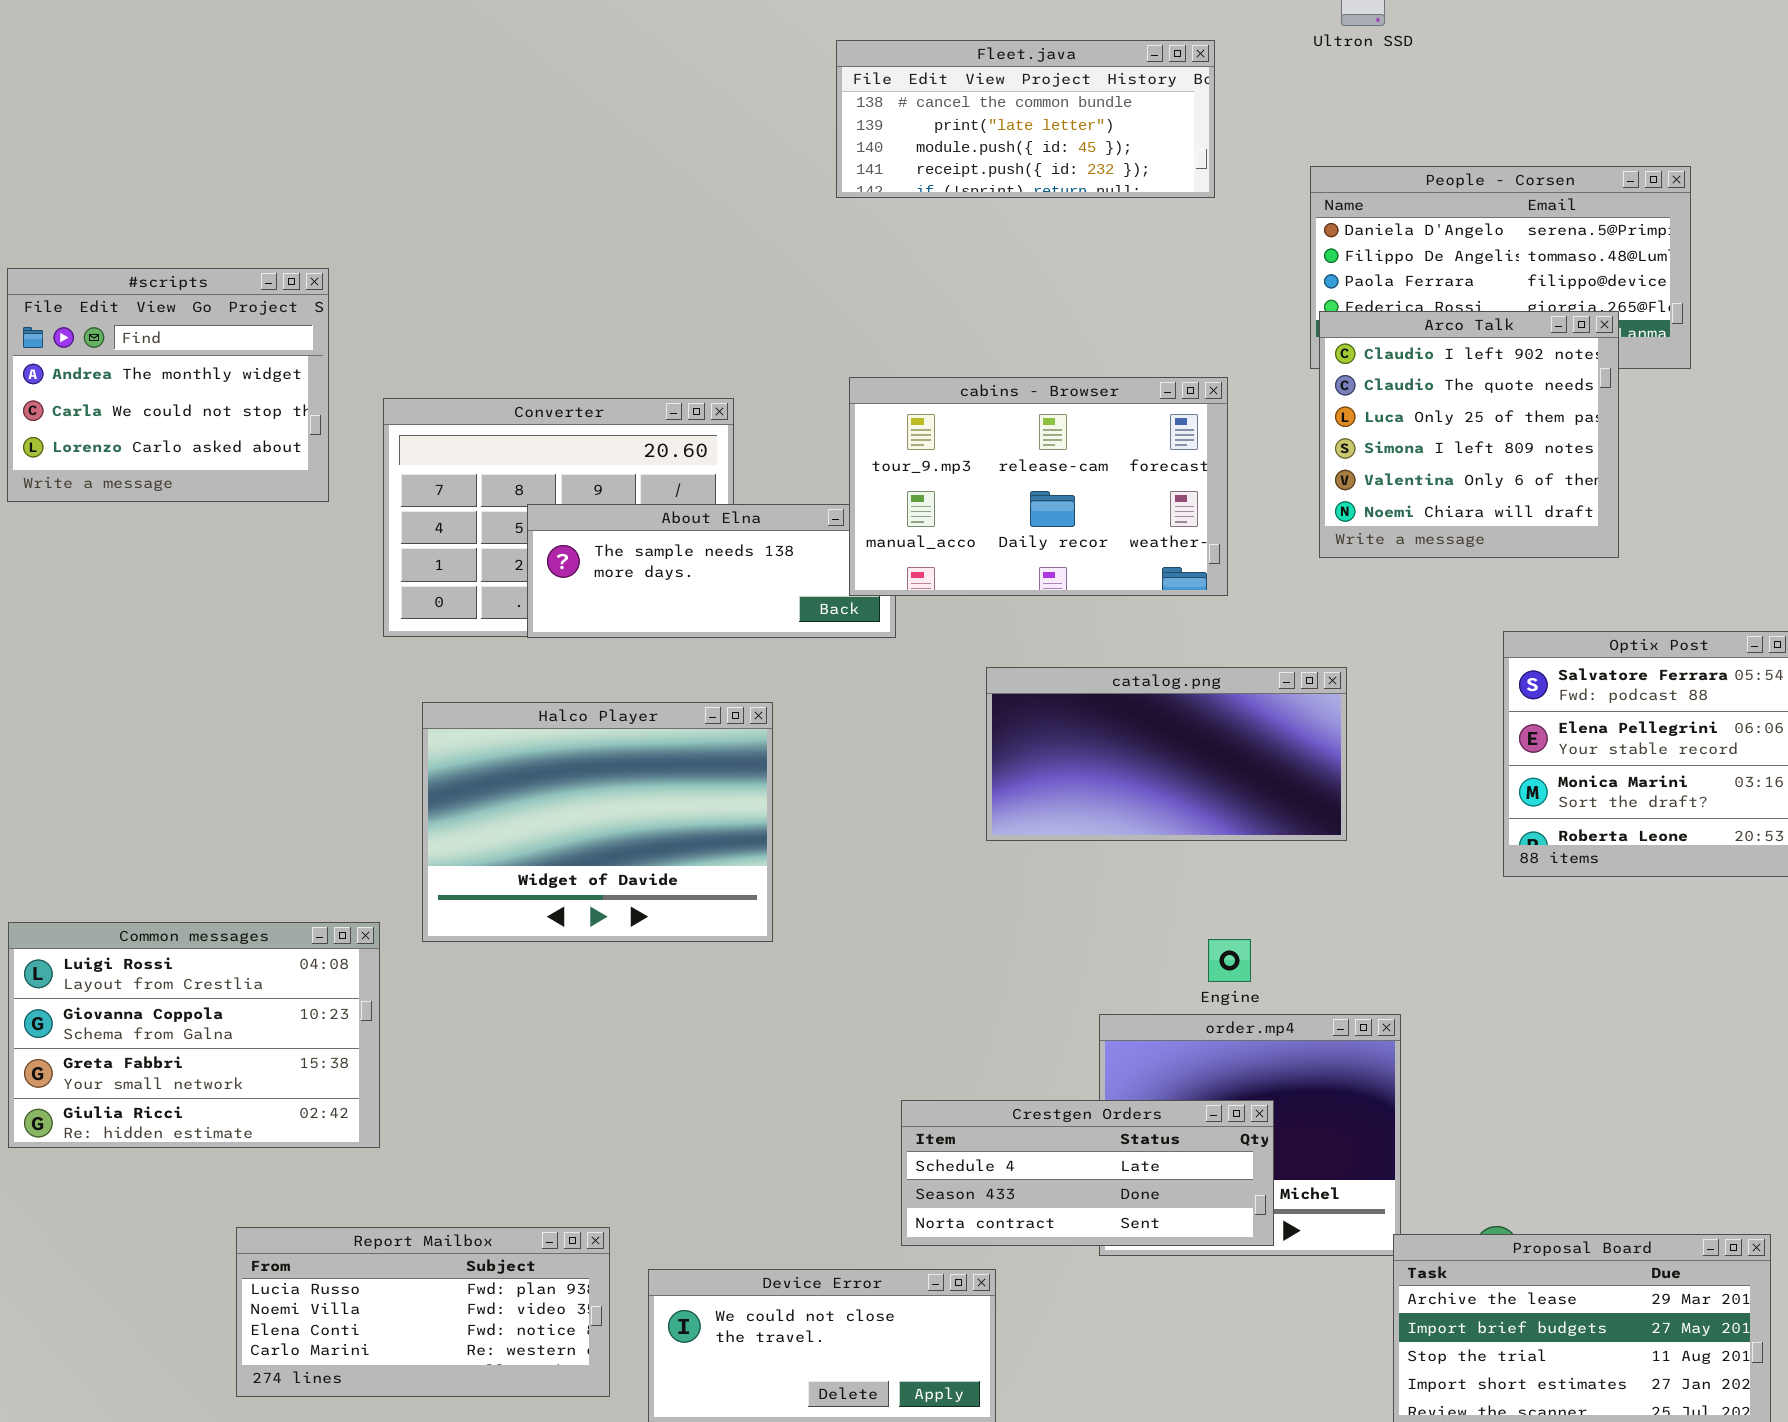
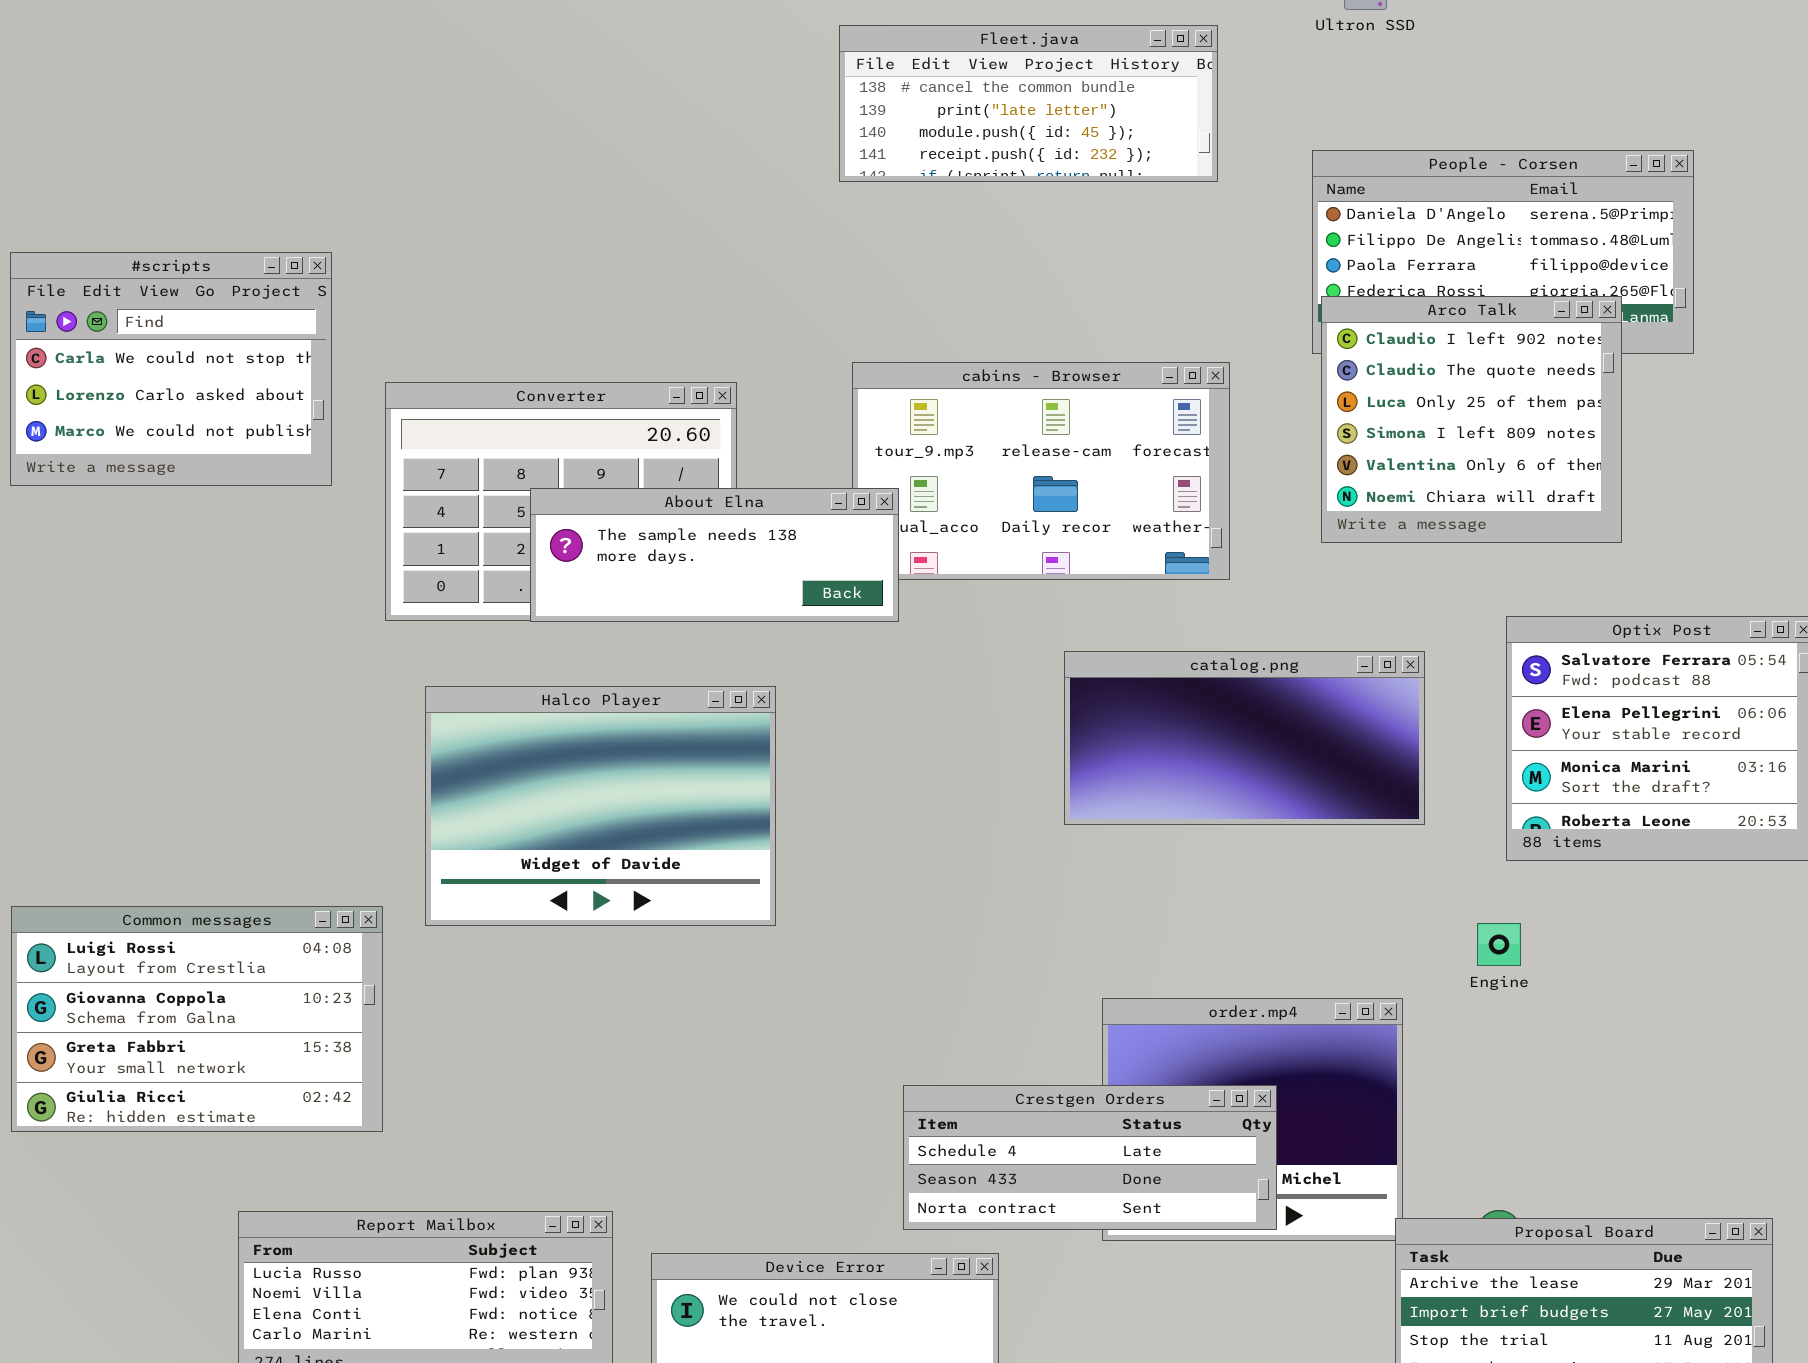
#scripts: [7,268,329,502] -> [10,252,332,486], scrolled down 1 row
About Elna: [527,504,896,638] -> [530,488,899,622], raised
catalog.png: [986,667,1347,841] -> [1064,651,1425,825], moved
Engine: [1208,939,1251,982] -> [1477,923,1521,966], moved

